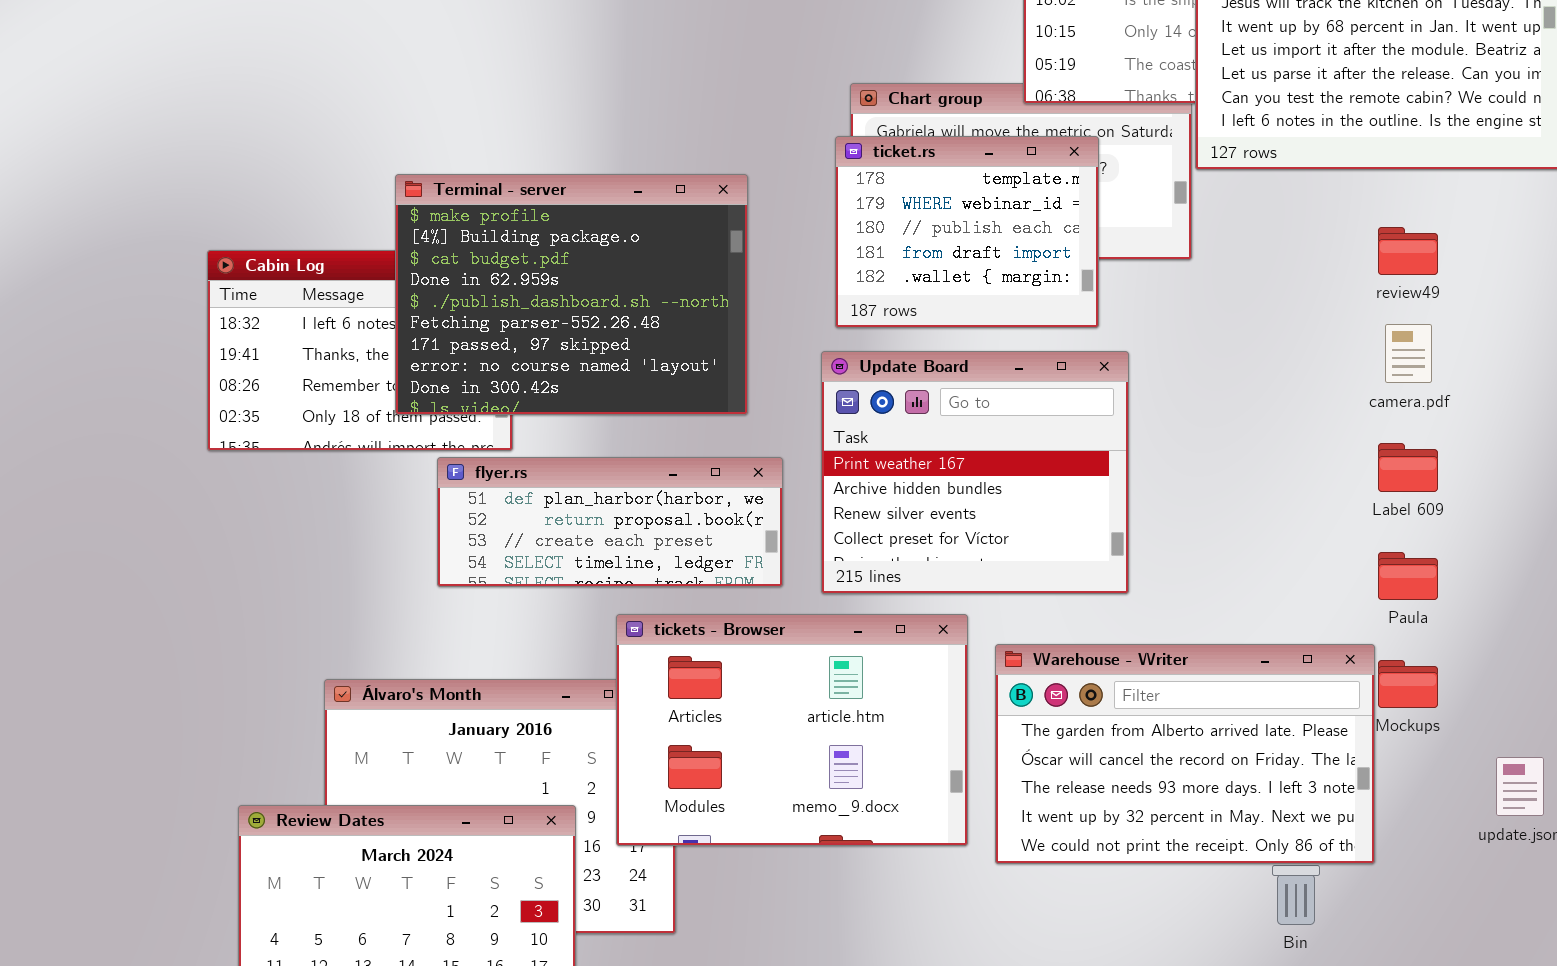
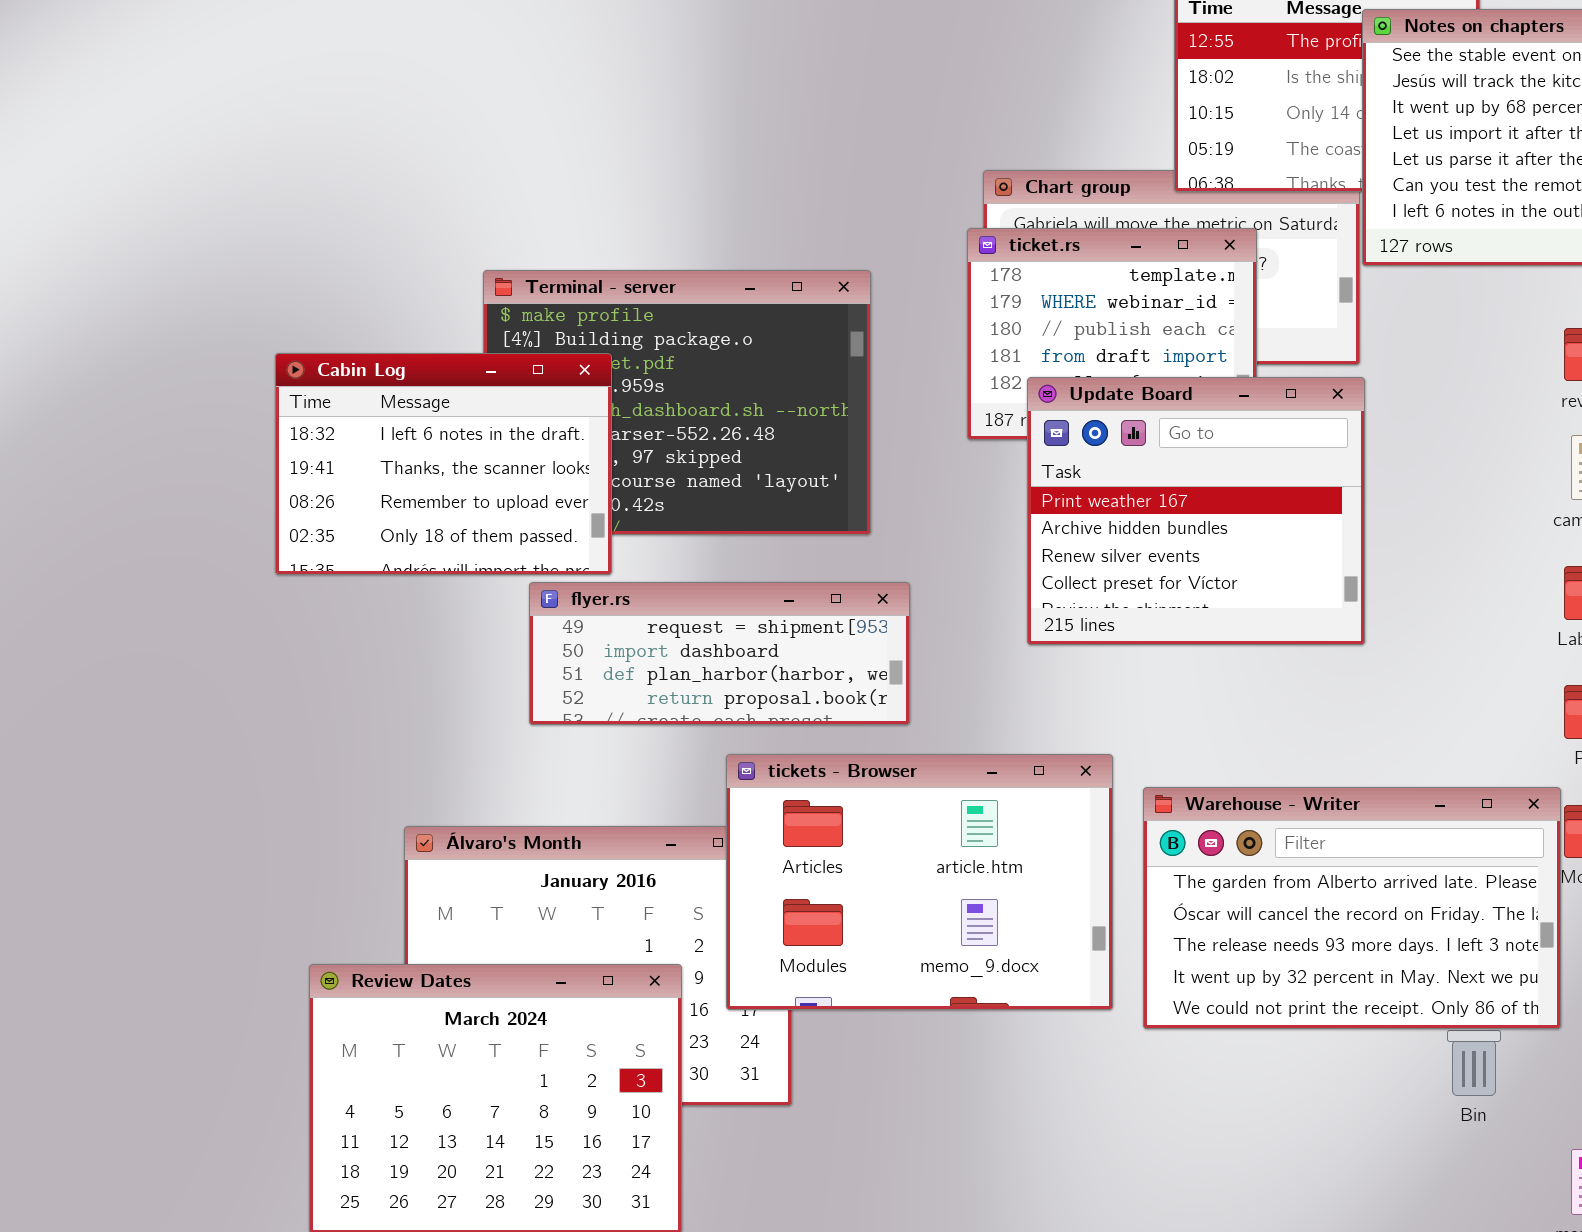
Cabin Log: [207,250,513,451] -> [275,353,612,575], raised
Update Board: [821,351,1129,594] -> [1027,377,1365,645], moved
flyer.rs: [437,457,783,587] -> [529,582,910,725], scrolled up 2 rows

